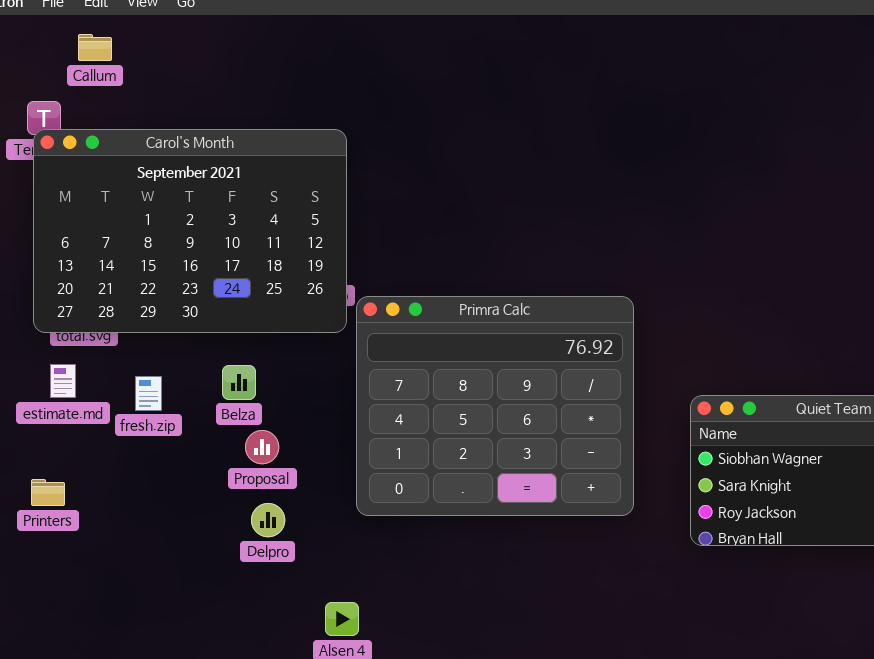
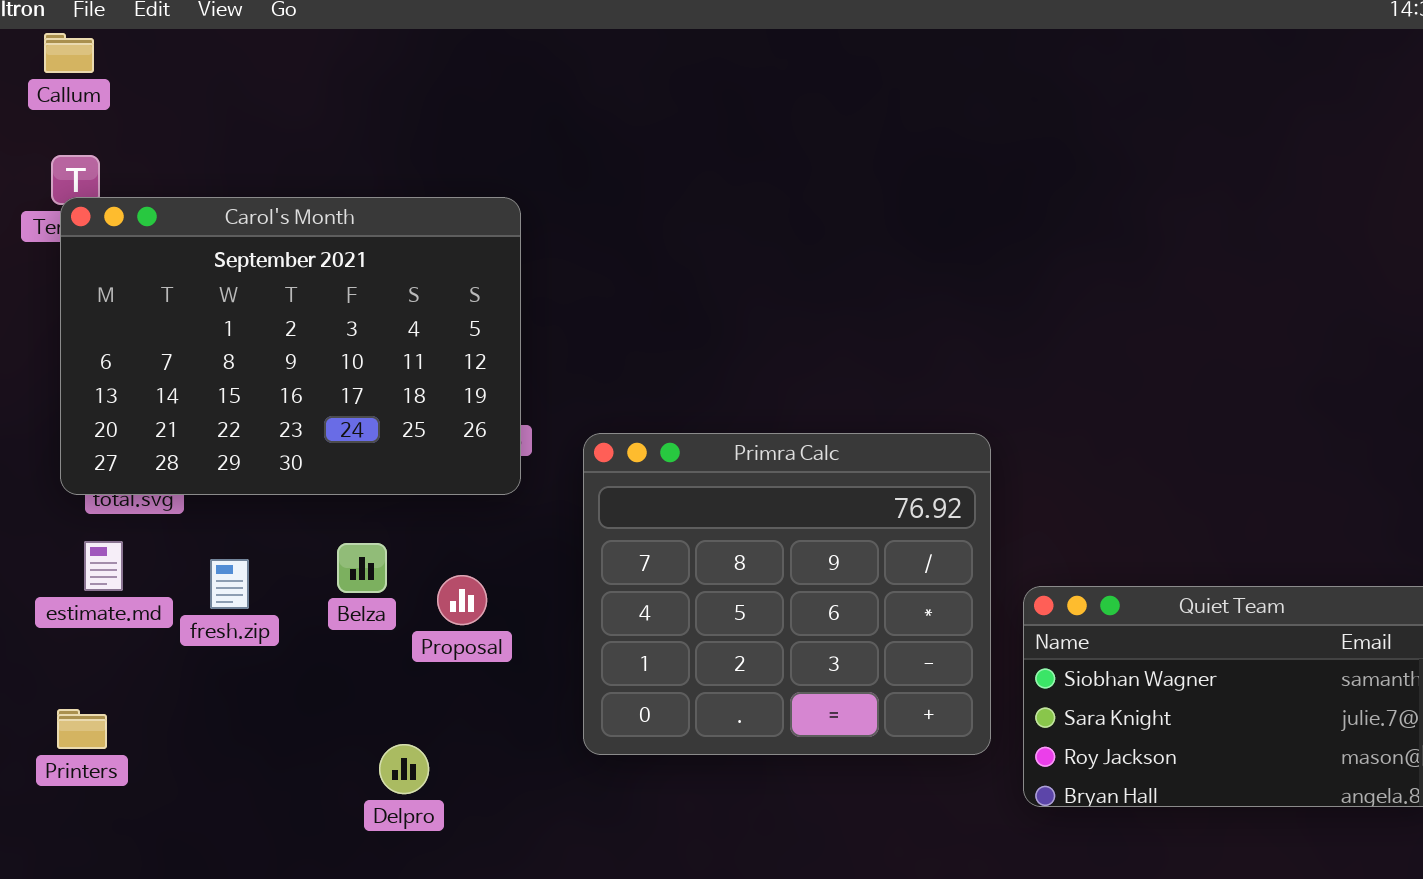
Callum: [78,34,112,61] -> [44,33,94,73], moved
Primra Calc: [356,296,634,516] -> [583,433,991,755], moved
Proposal: [245,430,279,464] -> [437,575,487,625], moved

